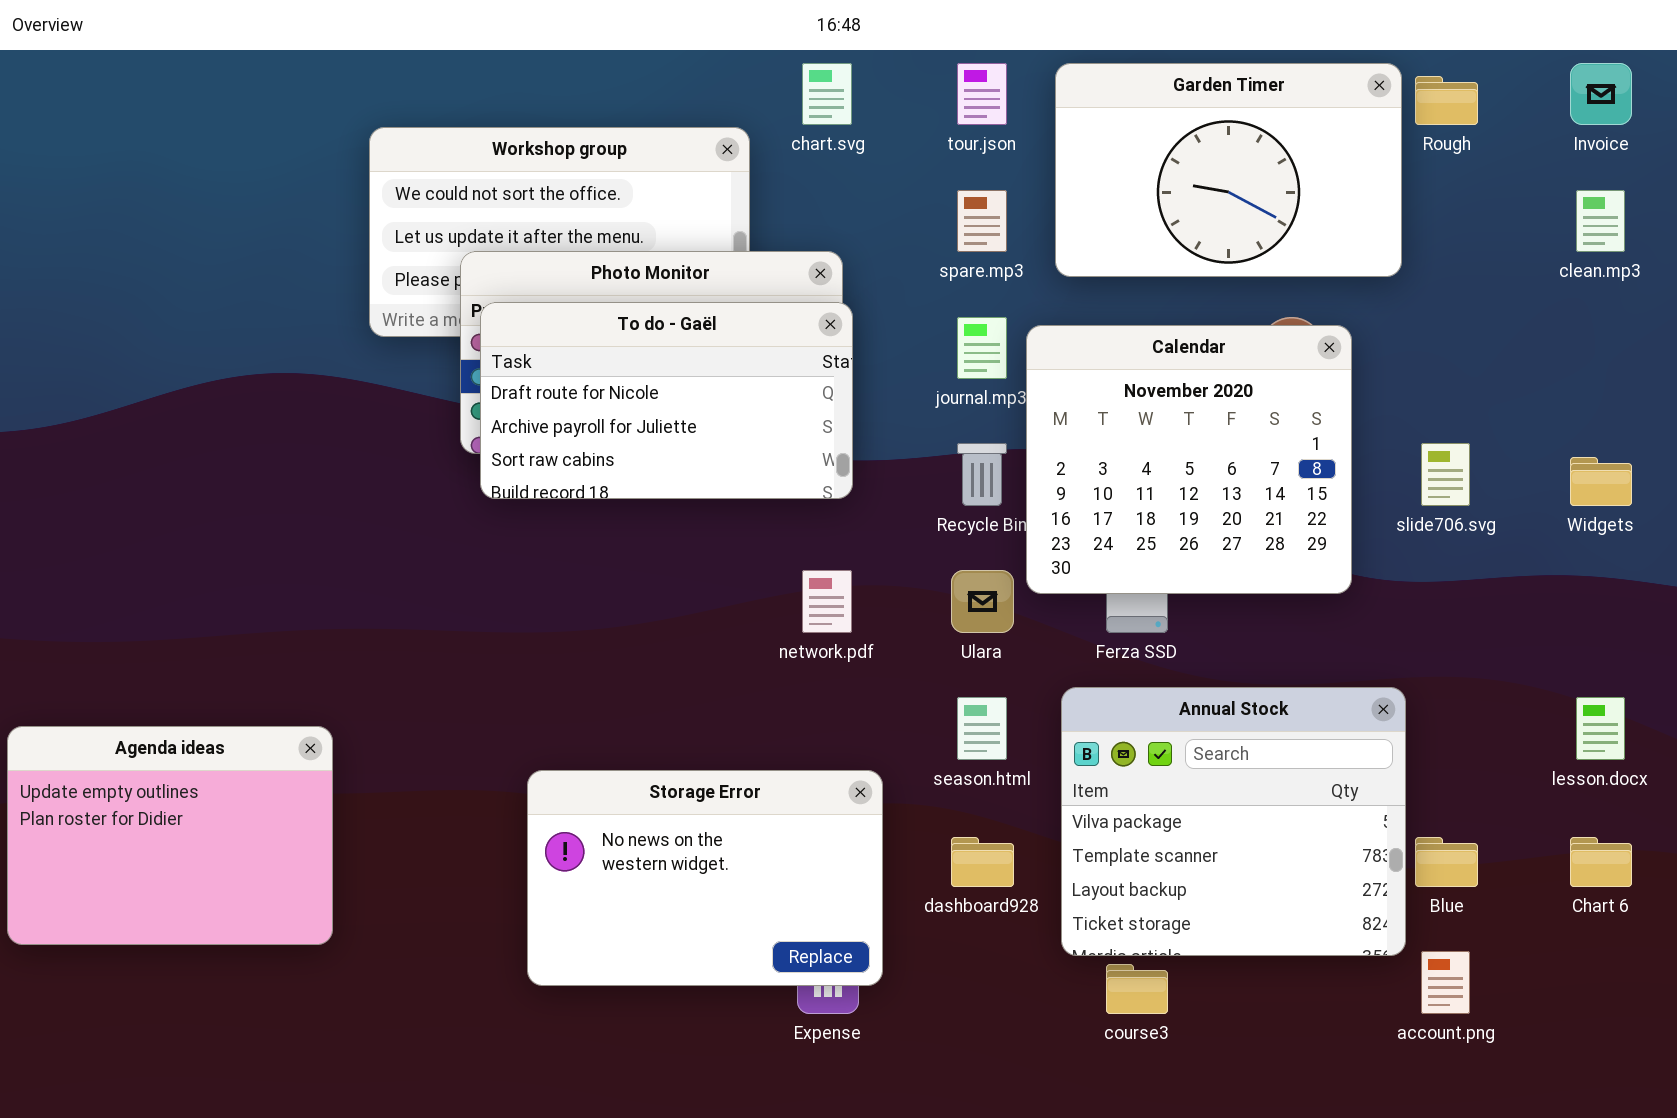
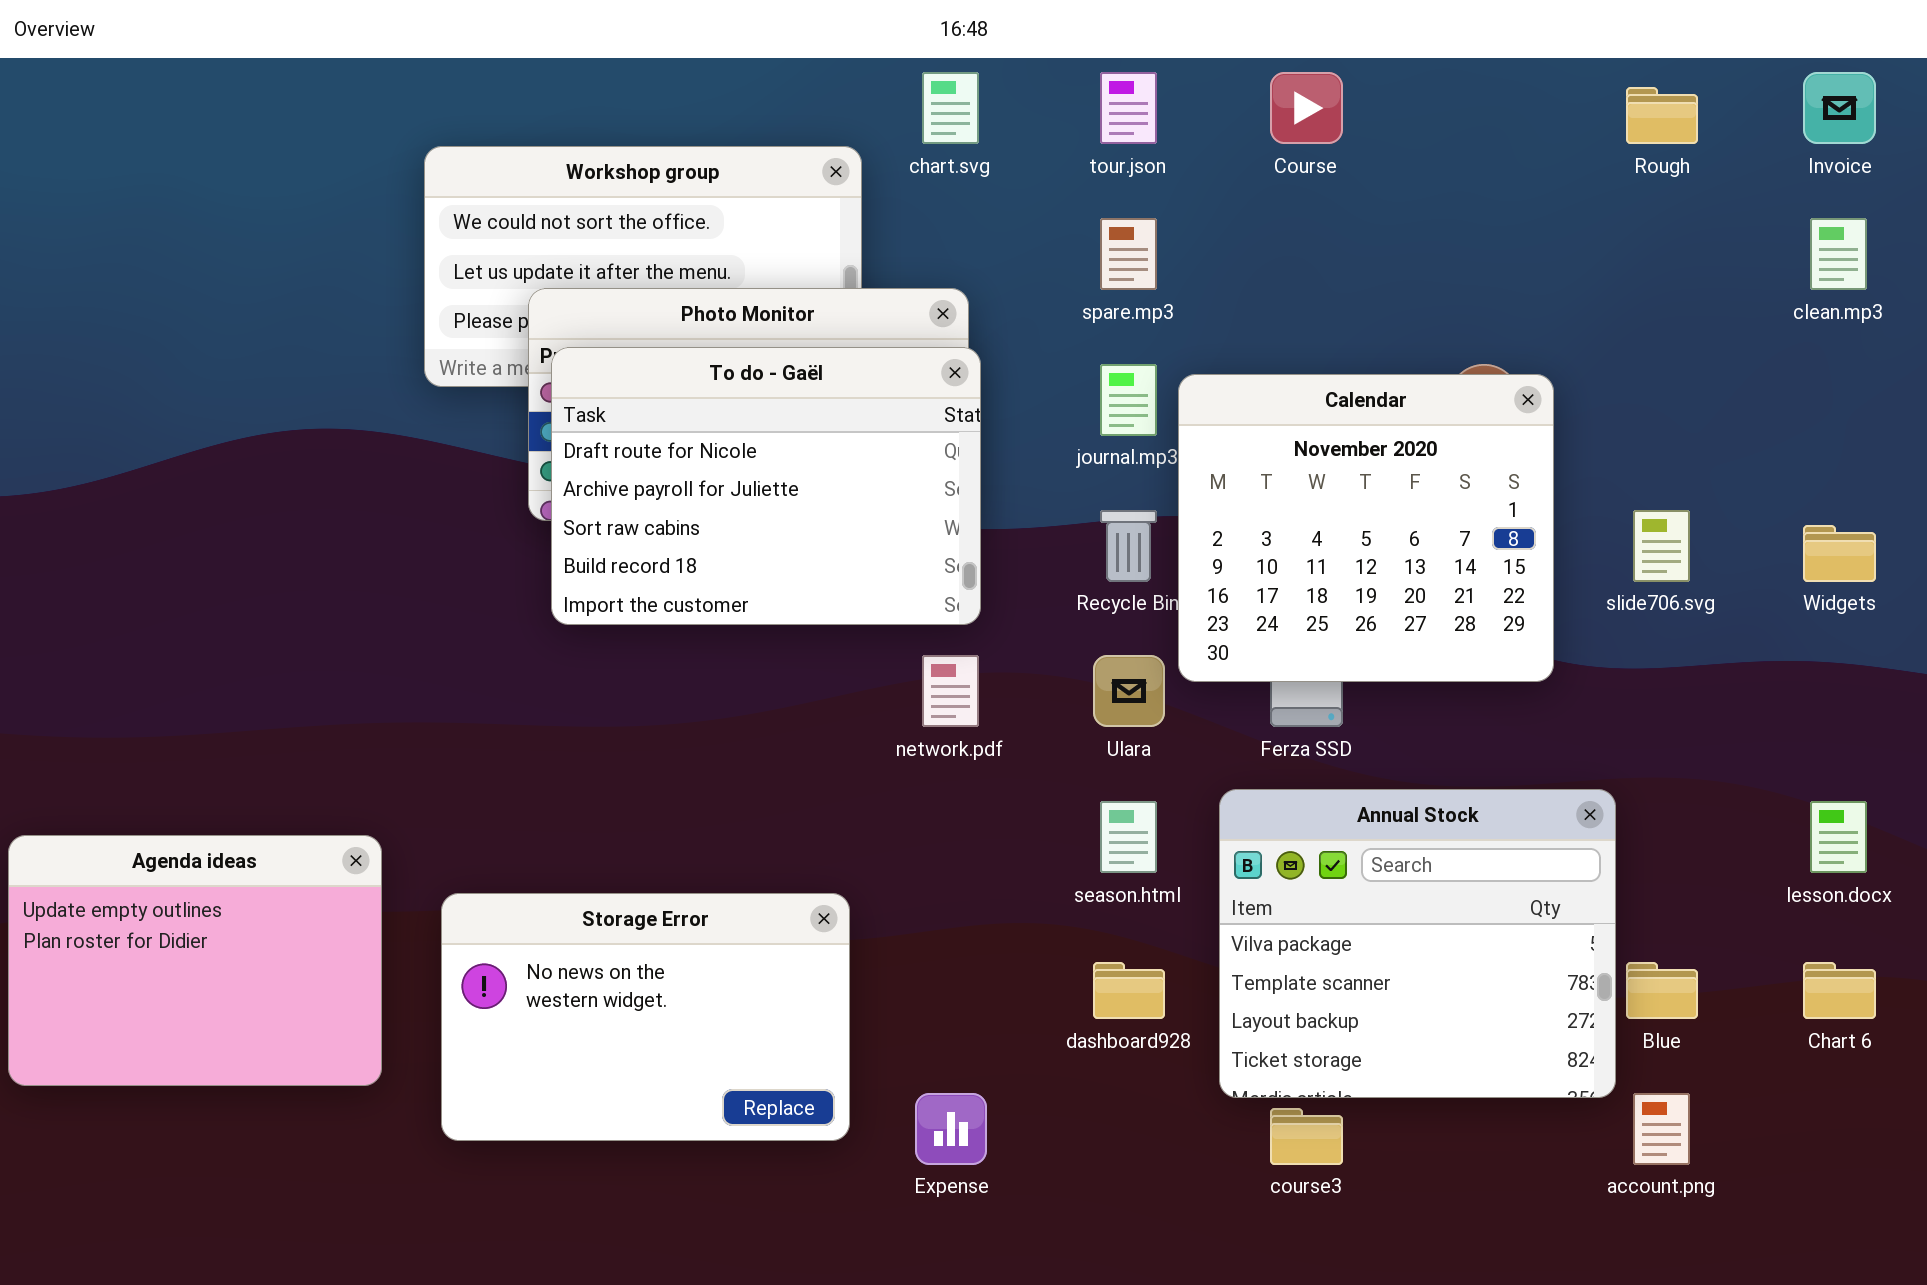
Garden Timer: [1055,63,1402,277] -> none, closed
To do - Gaël: [480,302,853,499] -> [551,347,981,625], resized
Storage Error: [527,770,883,986] -> [441,893,850,1141], moved

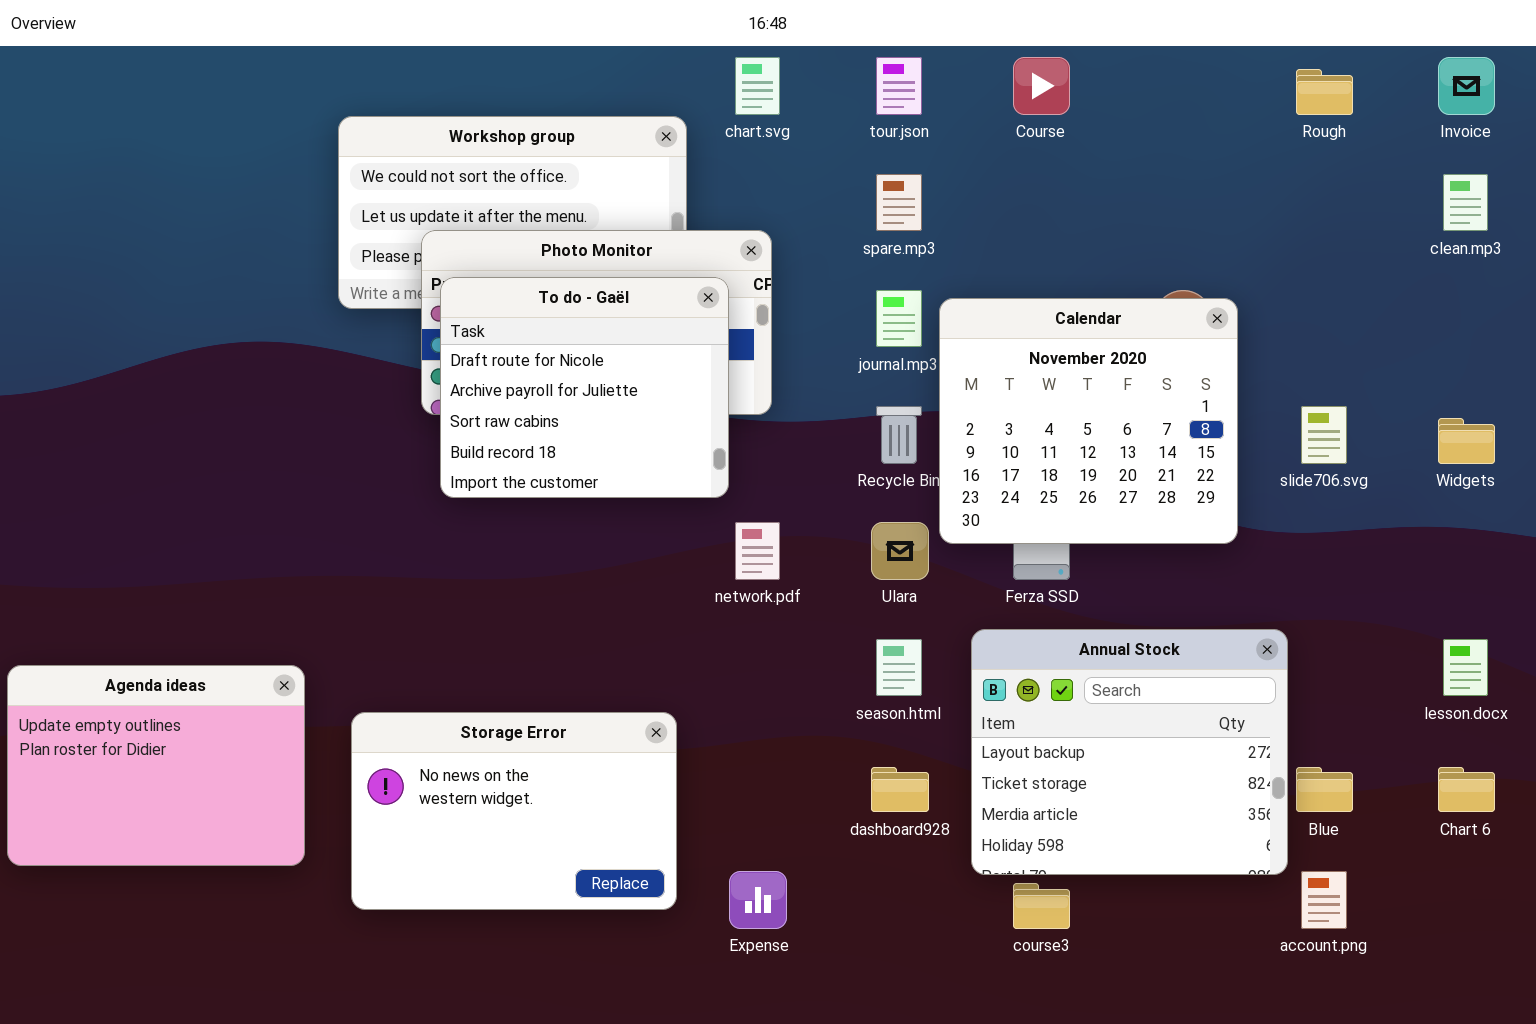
To do - Gaël: [551,347,981,625] -> [440,277,729,498], resized
Annual Stock: [1219,789,1616,1098] -> [971,629,1288,875], scrolled down 2 rows

